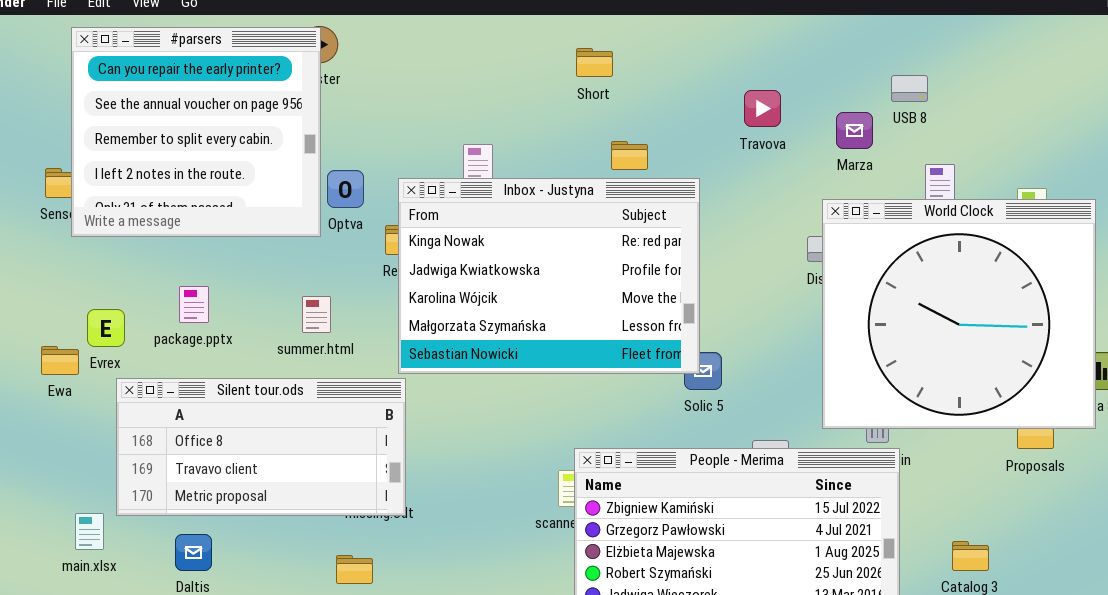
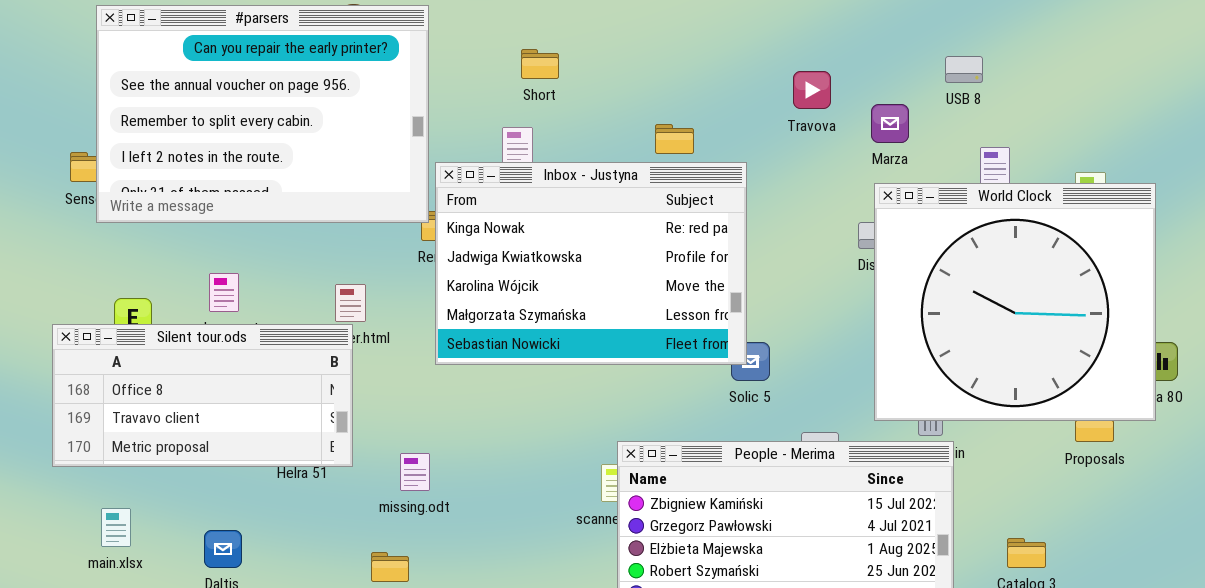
#parsers: [71,27,321,237] -> [96,5,429,223], resized
Short: [576,48,613,77] -> [521,49,559,79], moved
Marza: [836,112,873,149] -> [871,104,909,143], moved
Silent tour.ods: [116,378,406,516] -> [52,324,353,467], moved

